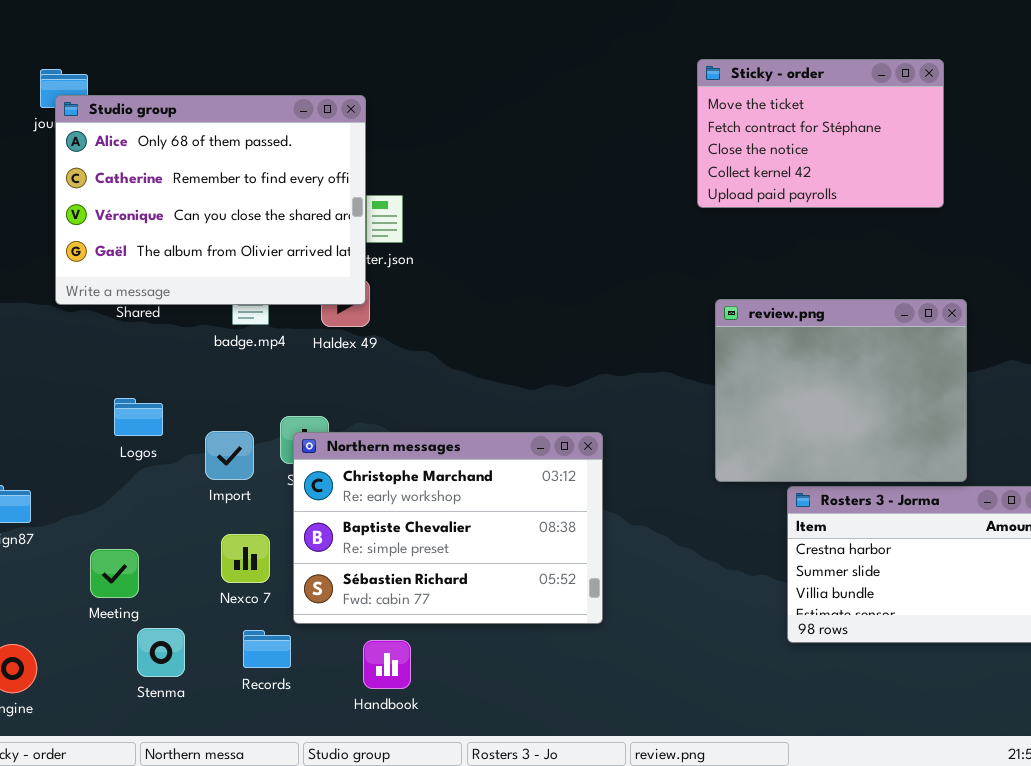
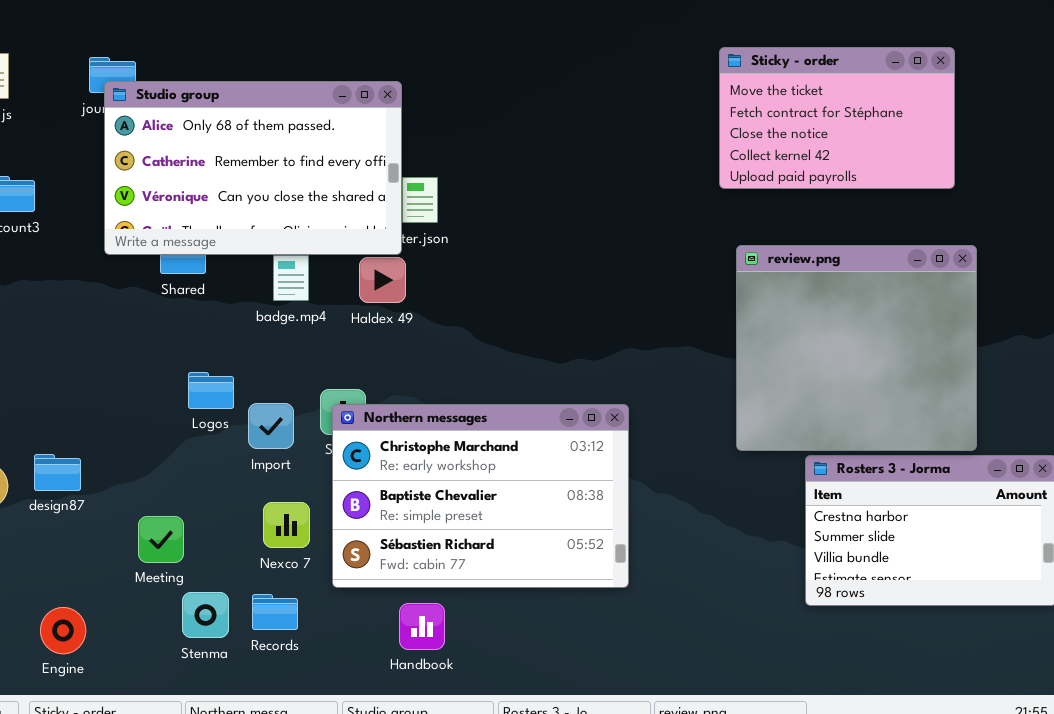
Studio group: [55,95,366,305] -> [104,81,402,255], resized
review.png: [715,299,967,482] -> [736,245,977,451], resized
Logos: [114,398,163,436] -> [188,372,234,409], moved
Records: [243,630,291,668] -> [252,594,298,630], moved

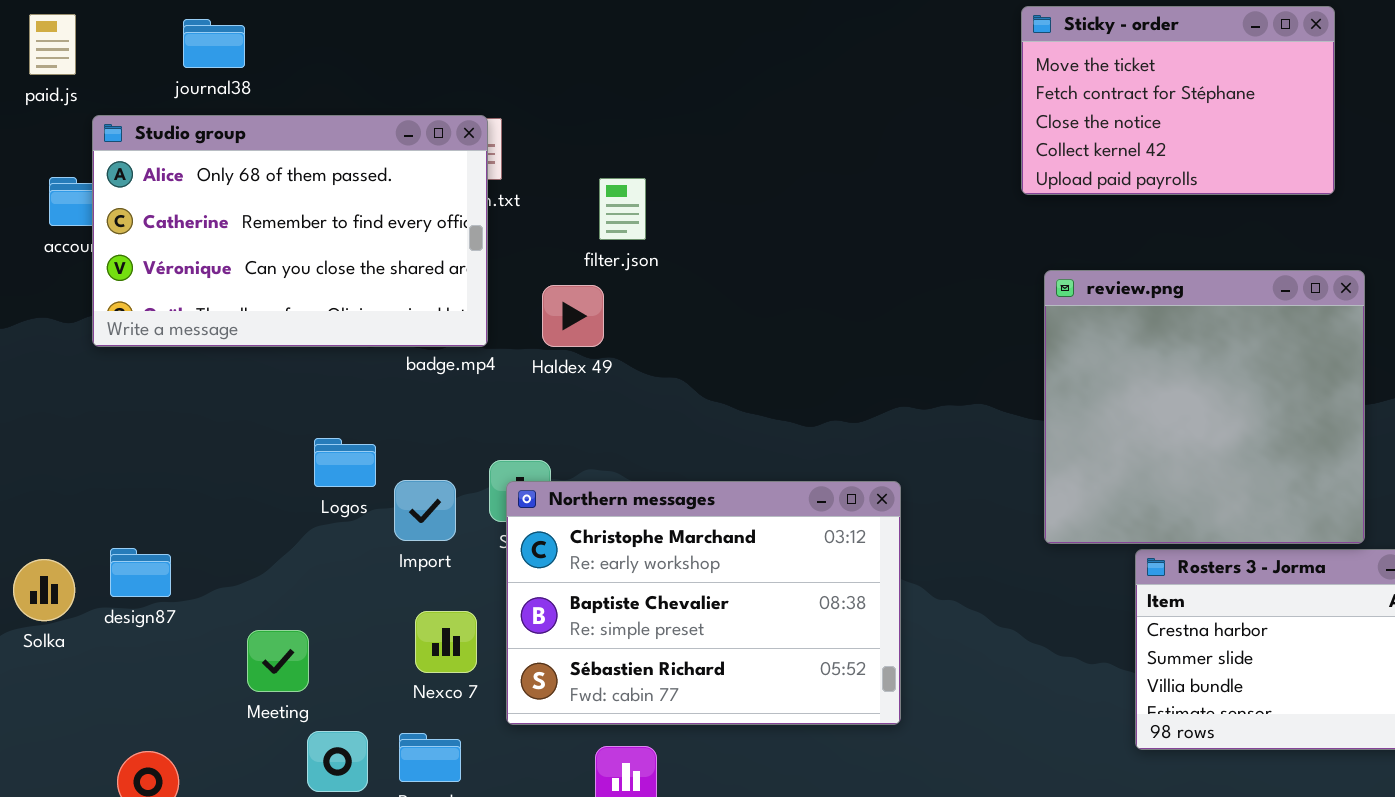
Studio group: [104,81,402,255] -> [92,115,488,347], moved

